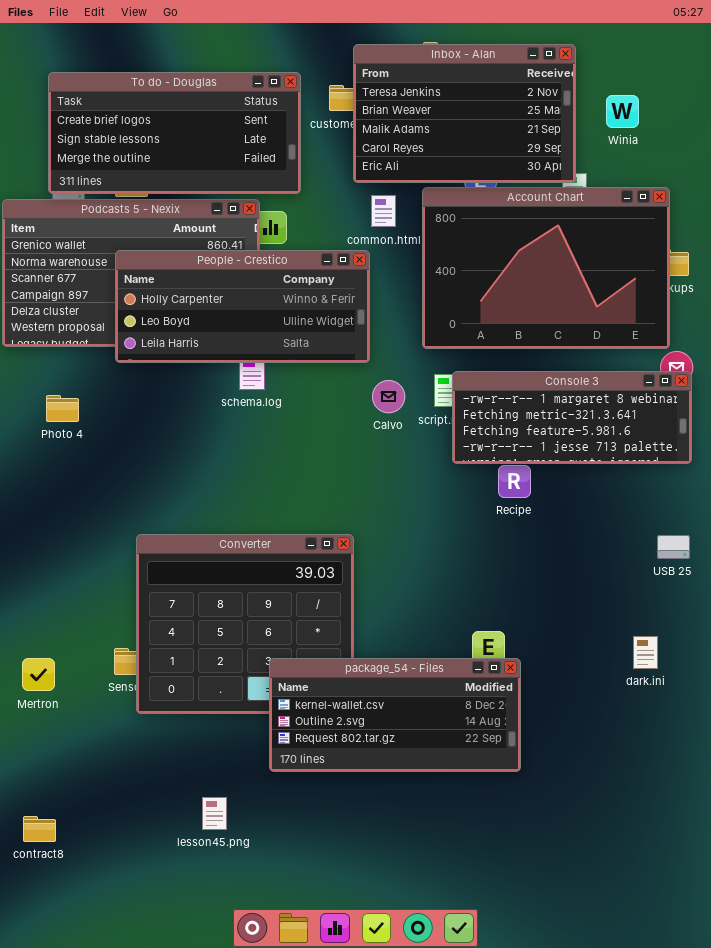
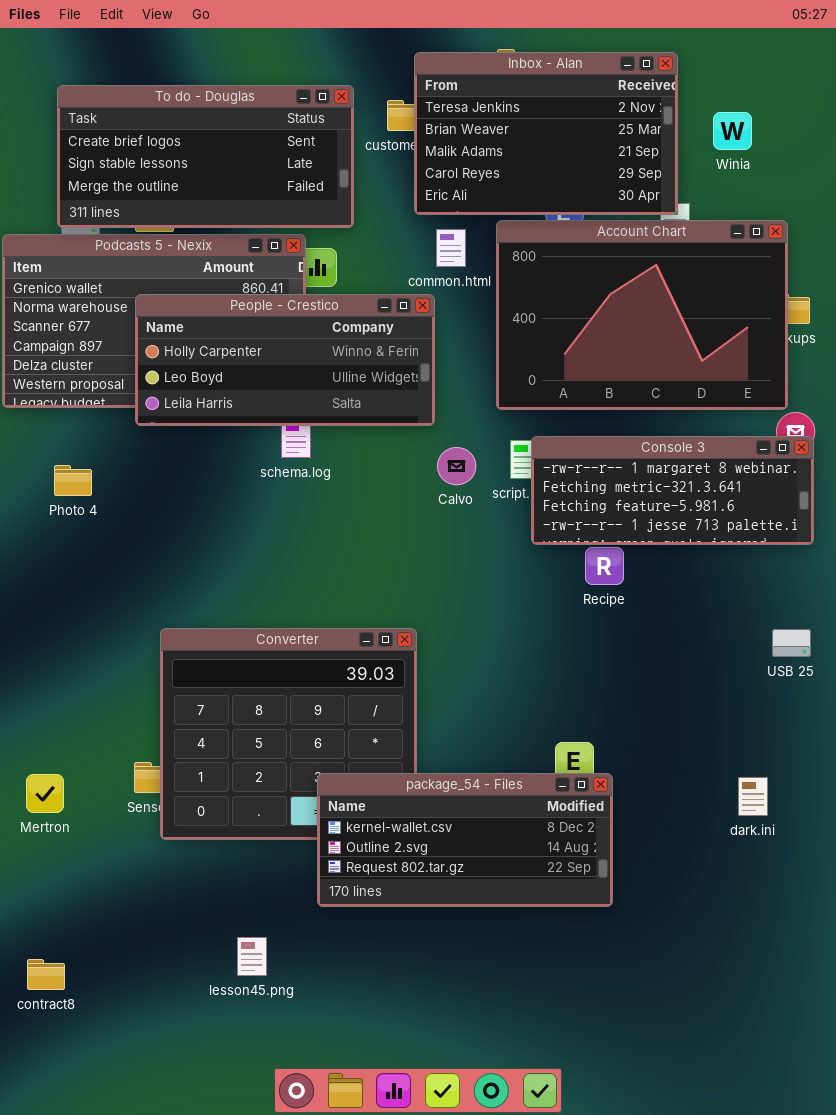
dark.ini: [633,636,658,669] -> [738,777,768,816], moved

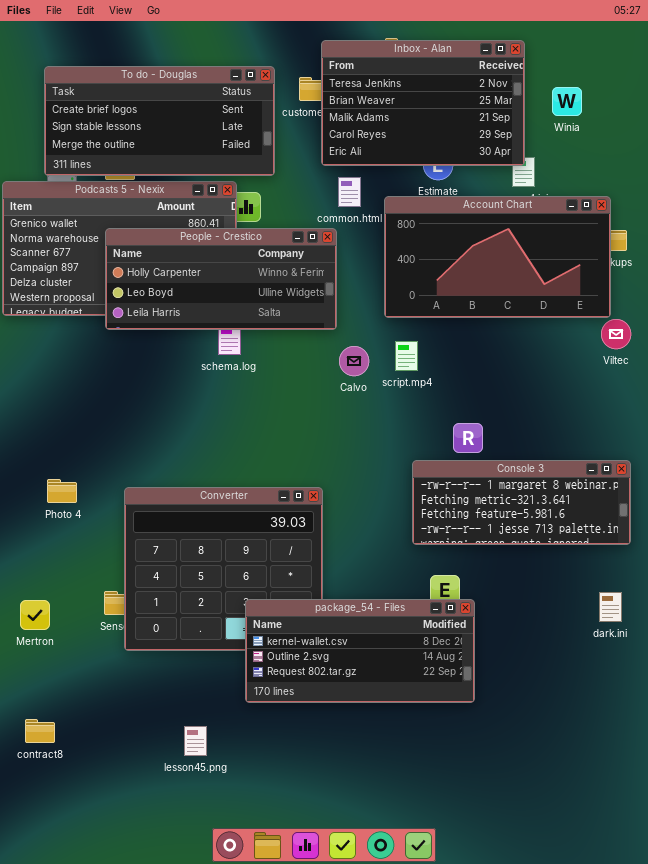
Account Chart: [496,220,788,410] -> [384,196,611,318], resized
Console 3: [531,436,814,545] -> [412,460,631,545], moved
Photo 4: [54,465,92,496] -> [47,479,77,503], moved
dark.ini: [738,777,768,816] -> [599,592,622,622], moved
contract8: [27,959,65,990] -> [25,719,55,743], moved

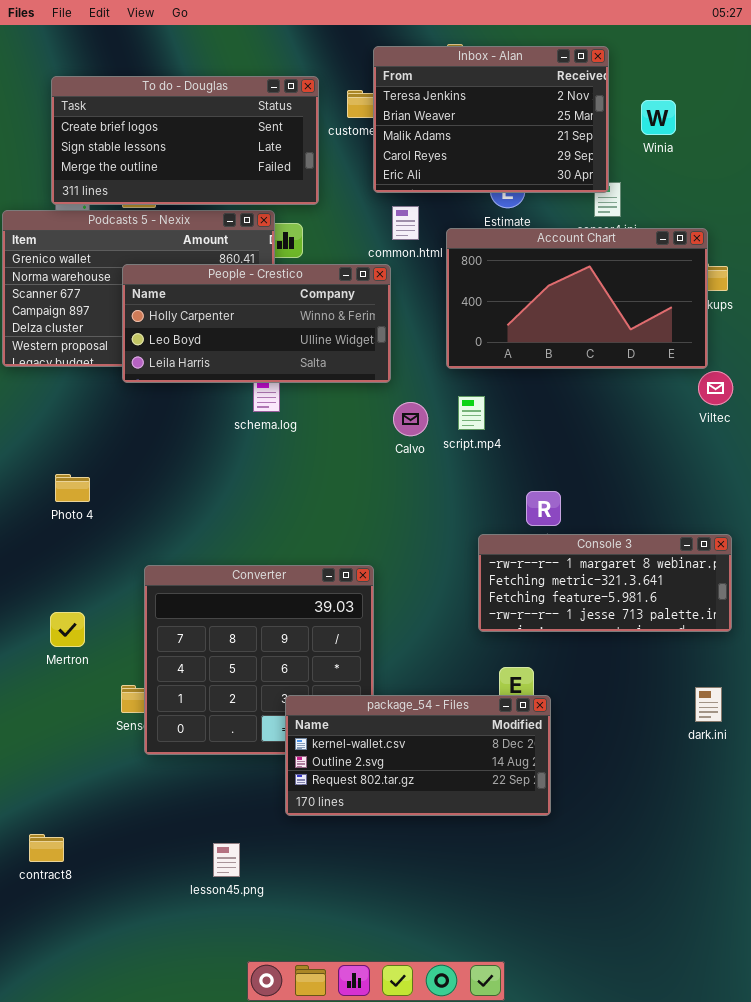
Photo 4: [47,479,77,503] -> [55,474,90,502], moved
Mertron: [20,600,50,630] -> [50,612,85,647], moved

